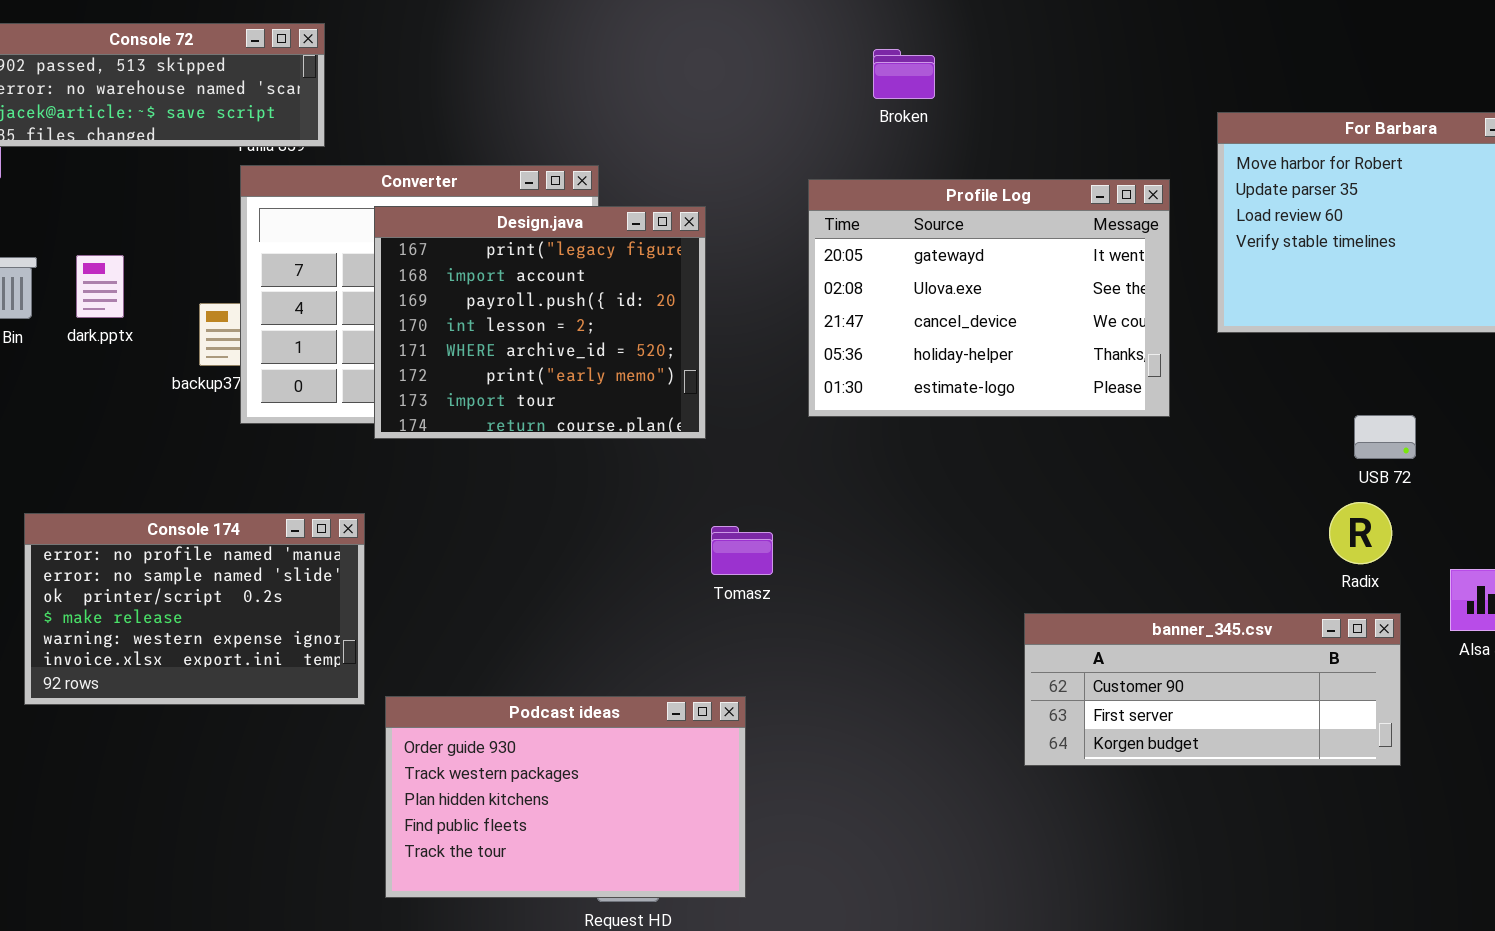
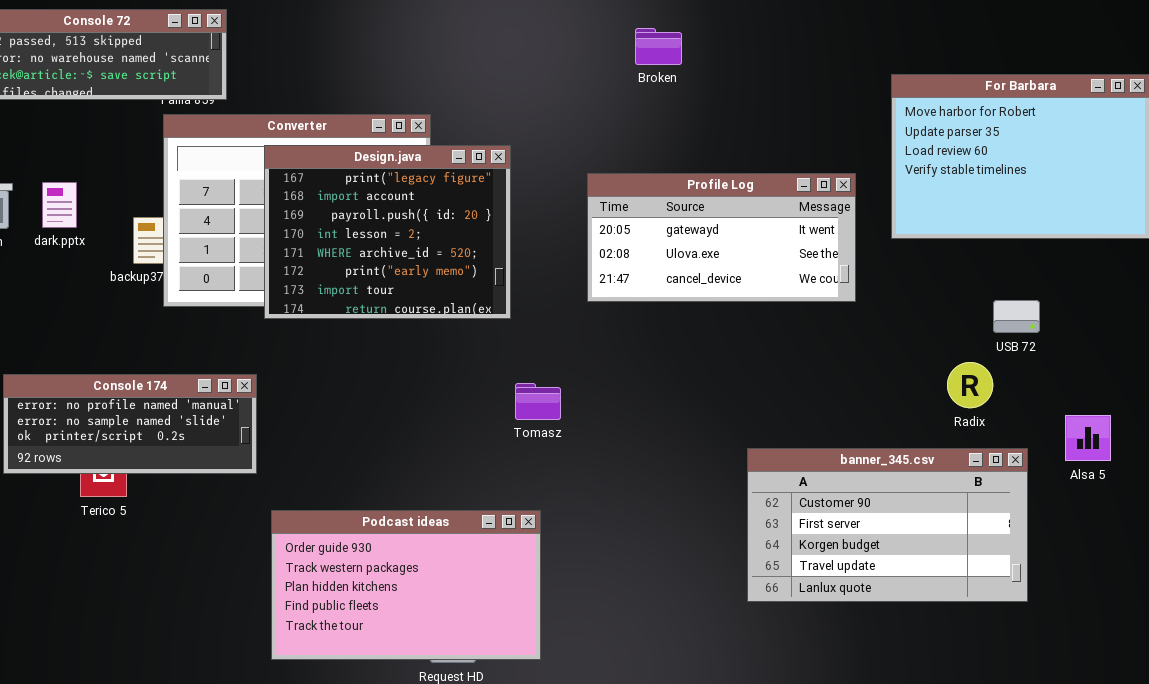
Profile Log: [808,179,1170,417] -> [587,173,856,302], resized
Radix: [1329,502,1392,564] -> [947,362,993,408], moved
Console 174: [24,513,365,705] -> [3,374,257,474], resized
banner_345.csv: [1024,613,1401,766] -> [747,448,1028,602], resized

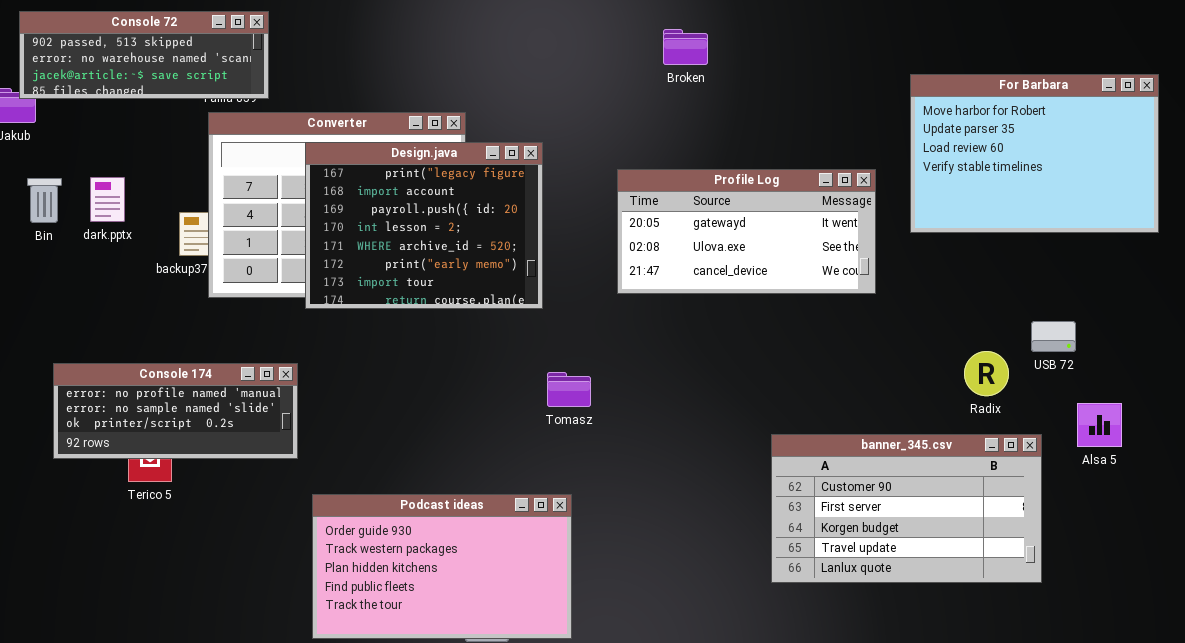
USB 72: [993,300,1040,333] -> [1031,321,1076,352], moved

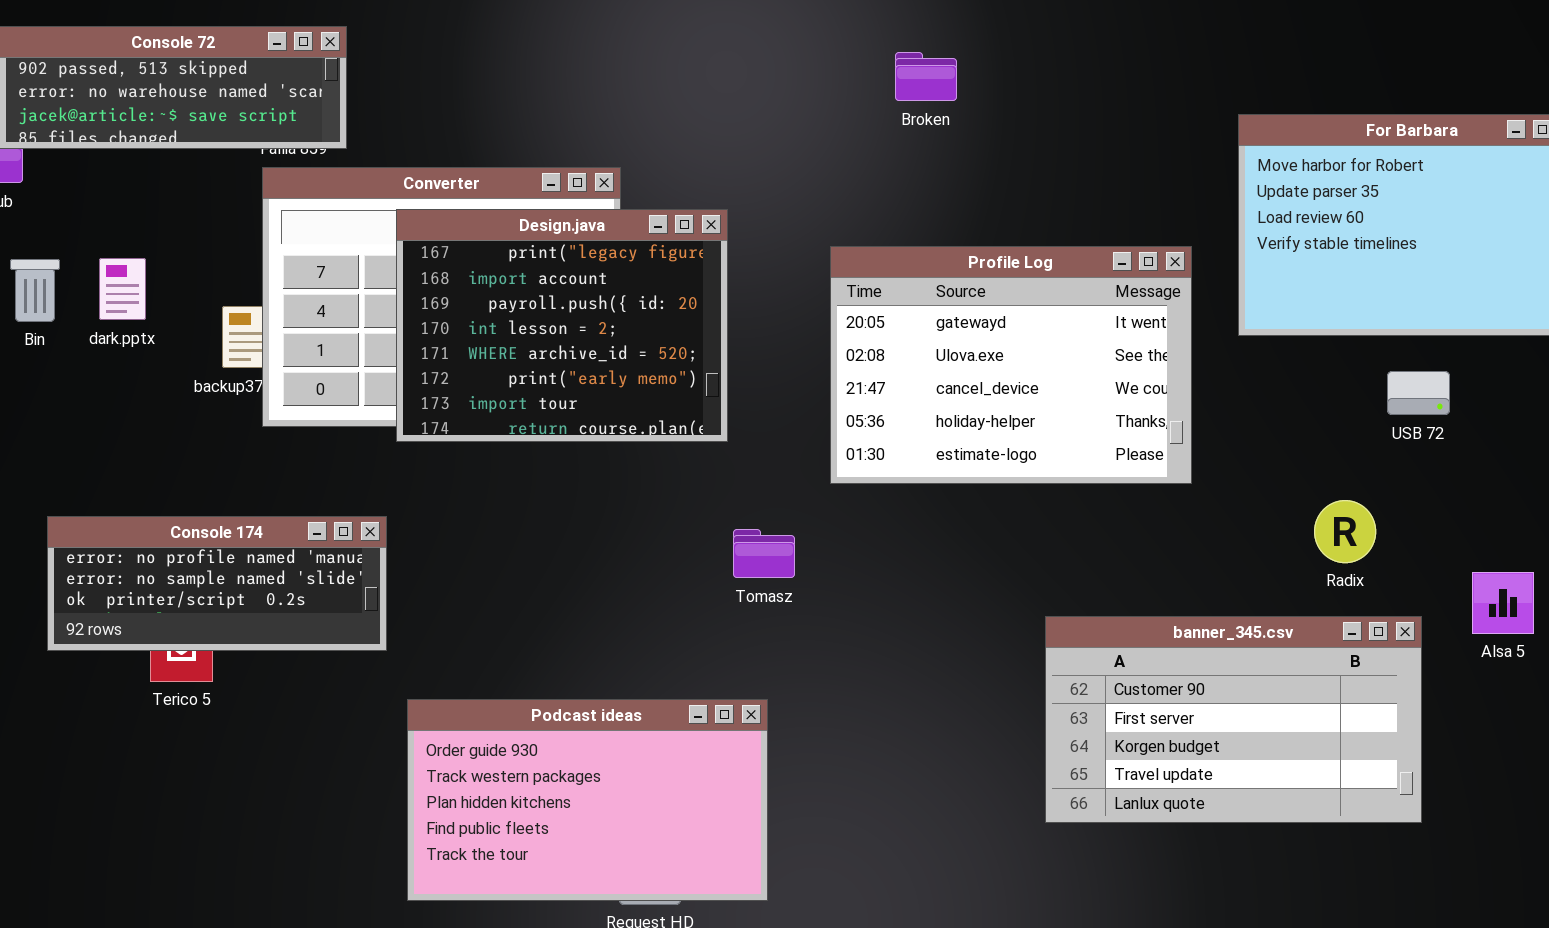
Profile Log: [617,169,876,294] -> [830,246,1192,484], resized
USB 72: [1031,321,1076,352] -> [1387,371,1450,415], moved

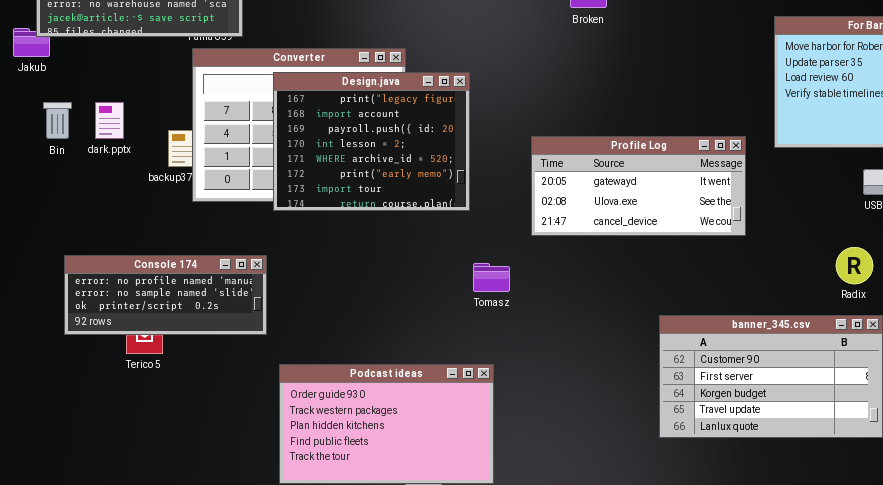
Profile Log: [830,246,1192,484] -> [531,136,746,236], resized
Radix: [1314,500,1376,563] -> [836,247,873,284], moved

